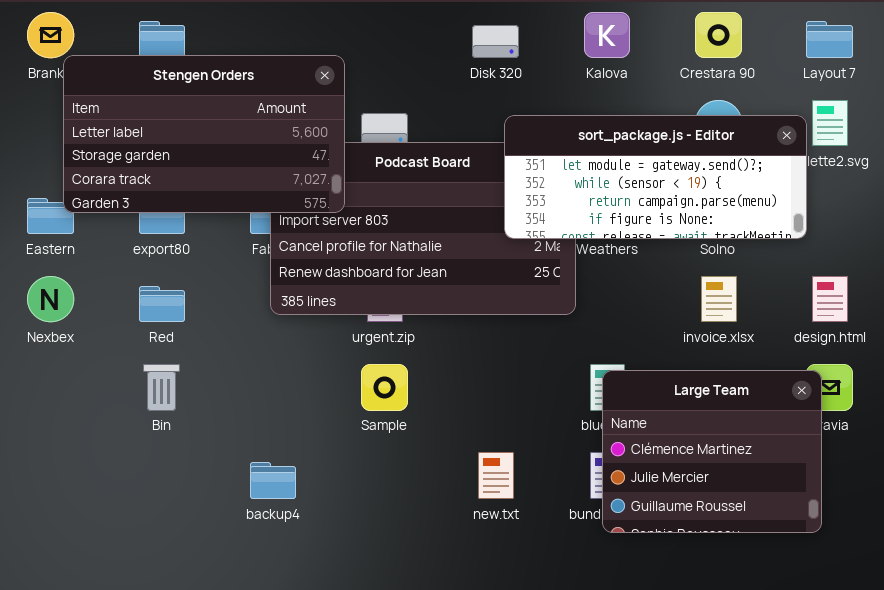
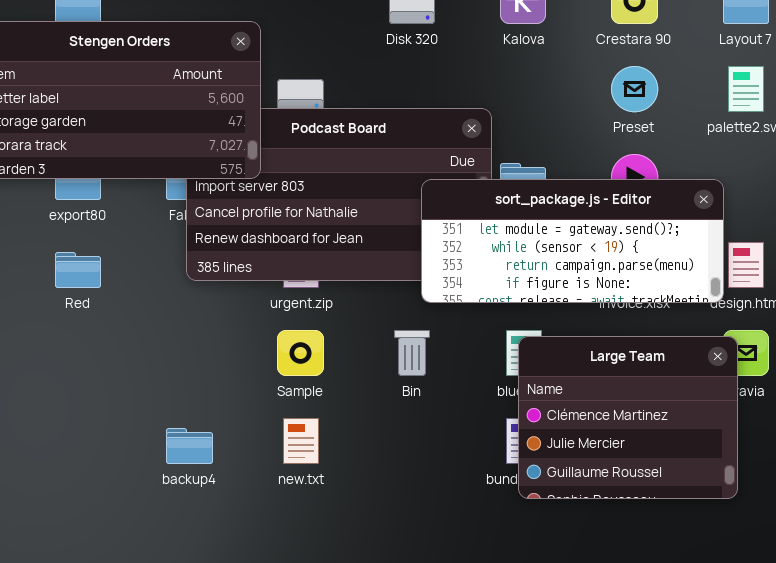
sort_package.js - Editor: [504,115,807,239] -> [421,179,724,303], moved
Bin: [143,364,180,411] -> [394,330,430,376], moved
new.txt: [478,452,514,499] -> [283,418,319,464], moved

